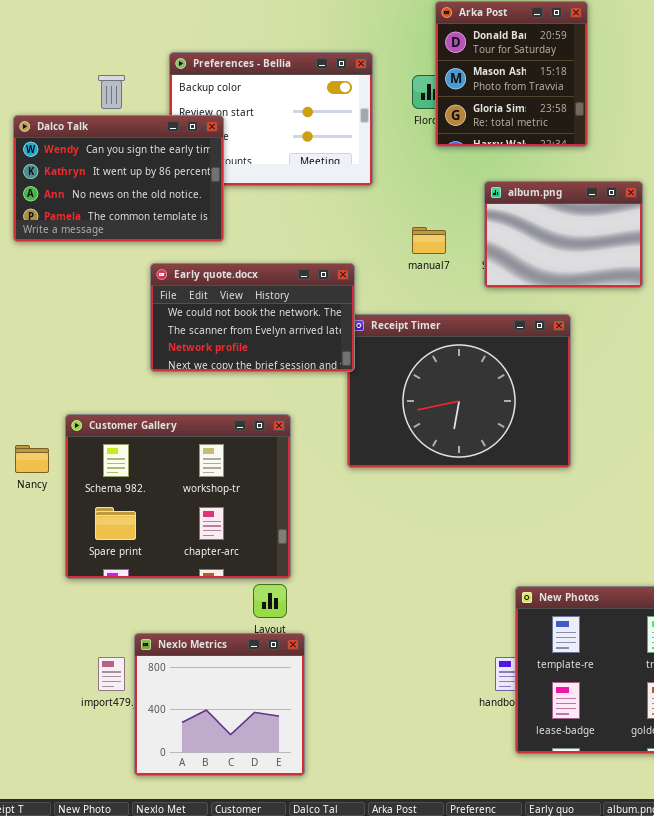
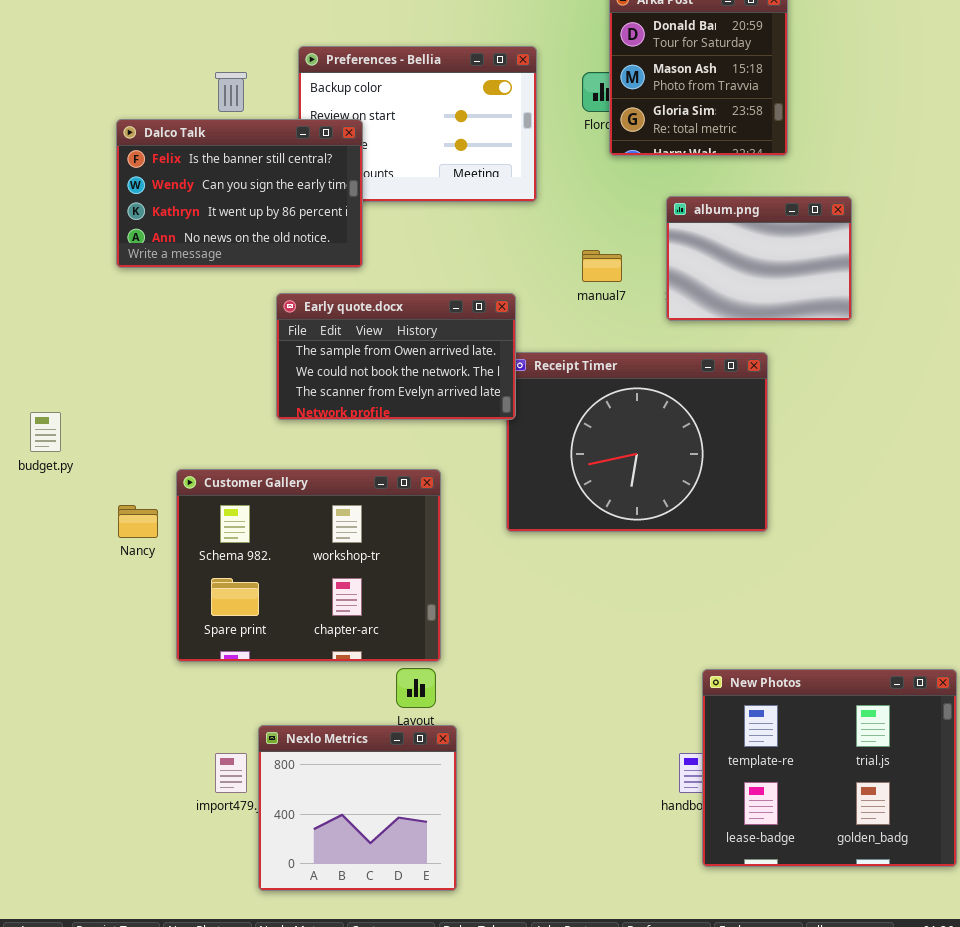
Dalco Talk: [13,115,224,242] -> [116,119,363,268], scrolled up 1 row
Early quote.docx: [150,263,355,372] -> [276,293,516,420], scrolled up 1 row

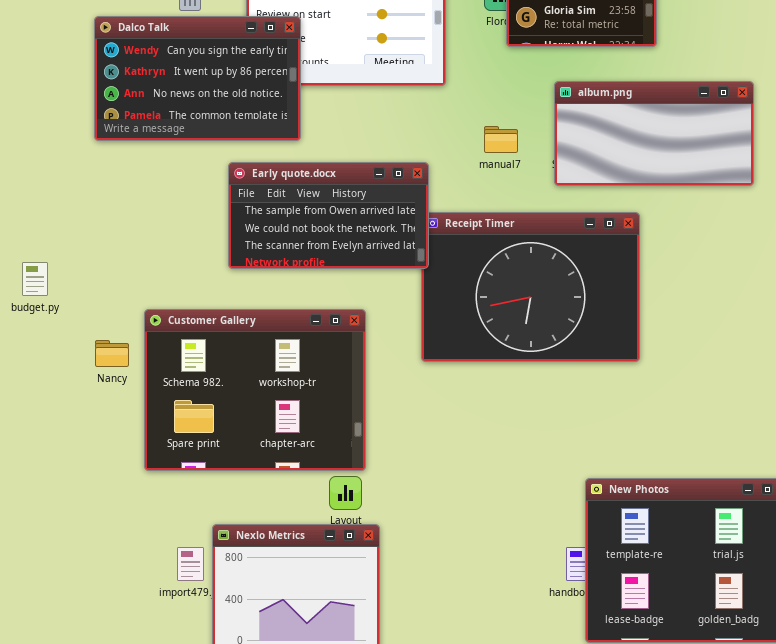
Dalco Talk: [116,119,363,268] -> [94,16,301,141], scrolled down 1 row
album.png: [666,196,852,321] -> [554,81,754,186], resized

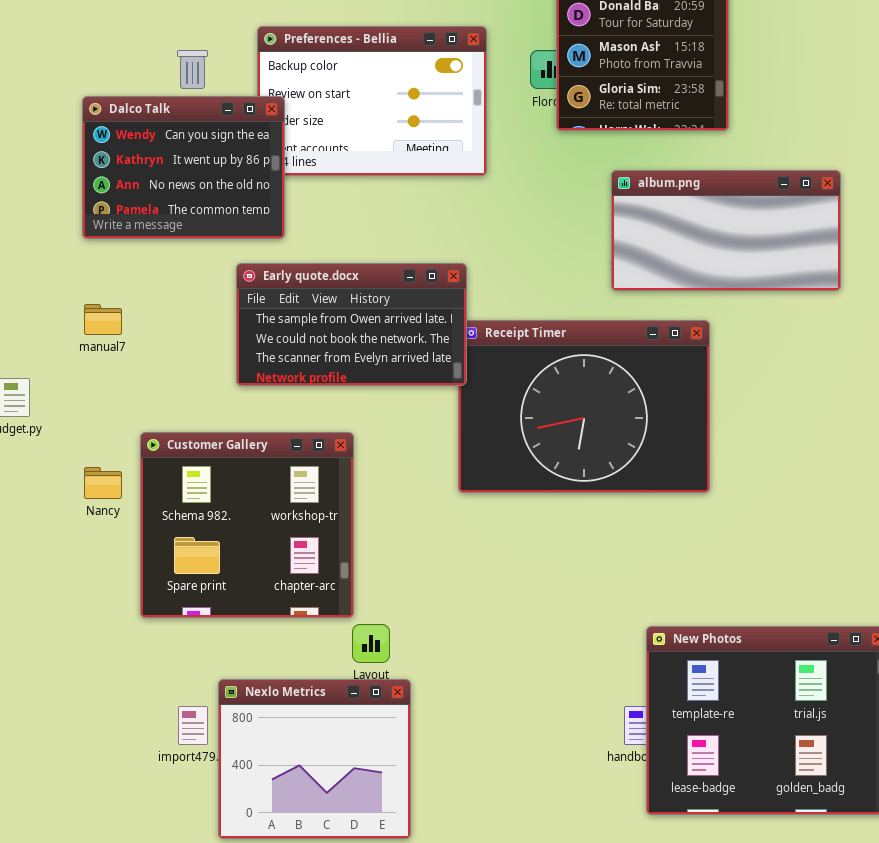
Dalco Talk: [94,16,301,141] -> [82,96,285,239], resized
manual7: [484,126,518,153] -> [84,304,122,335], moved
Customer Gallery: [144,309,366,471] -> [140,432,354,618], resized

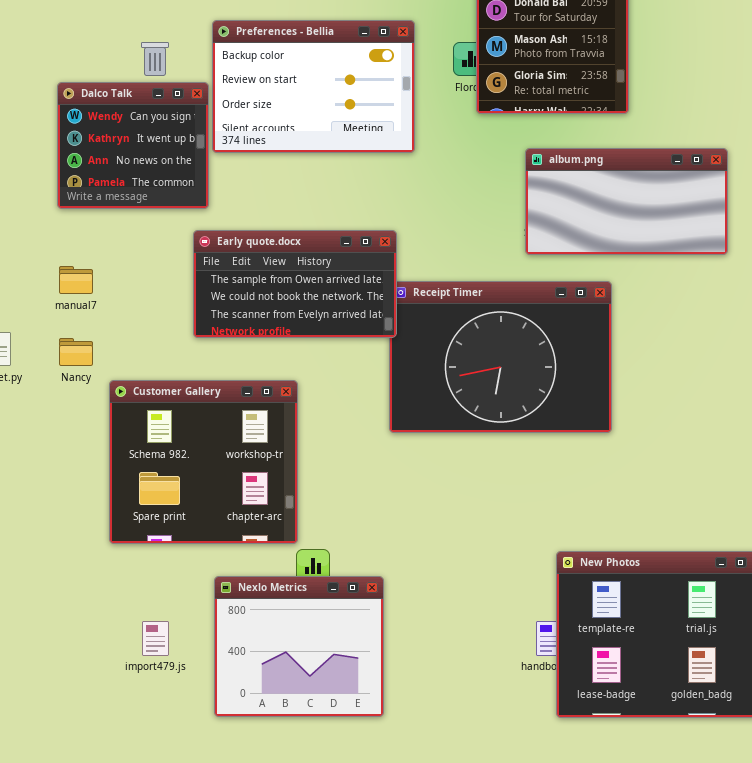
Dalco Talk: [82,96,285,239] -> [57,82,209,209], resized
Nancy: [84,467,122,499] -> [59,338,93,366], moved
Nexlo Metrics: [218,679,411,839] -> [214,576,384,717], moved

